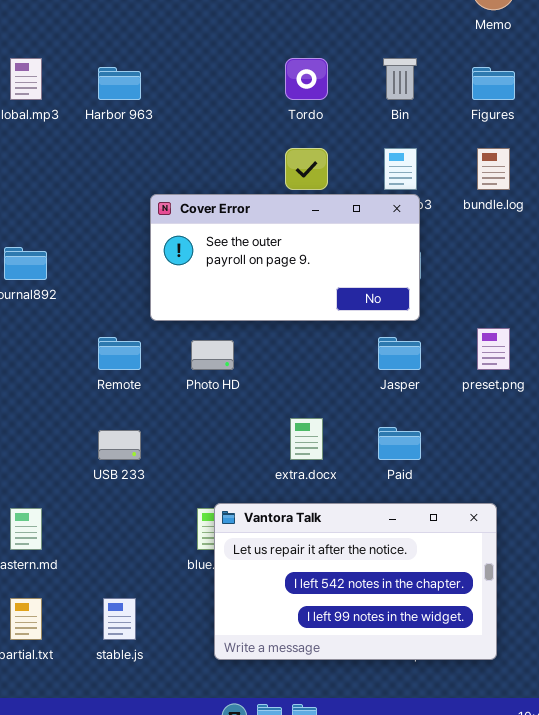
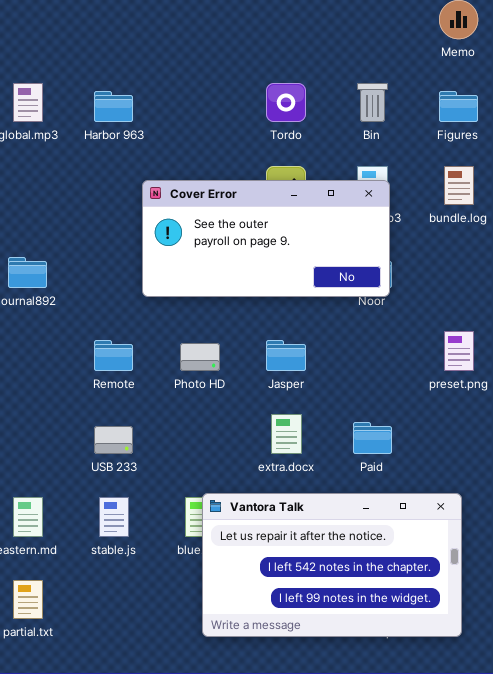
Cover Error: [150,194,420,321] -> [142,180,390,297], moved
Jasper: [378,337,421,370] -> [266,340,306,371], moved
stable.js: [103,598,136,640] -> [99,497,129,537], moved

